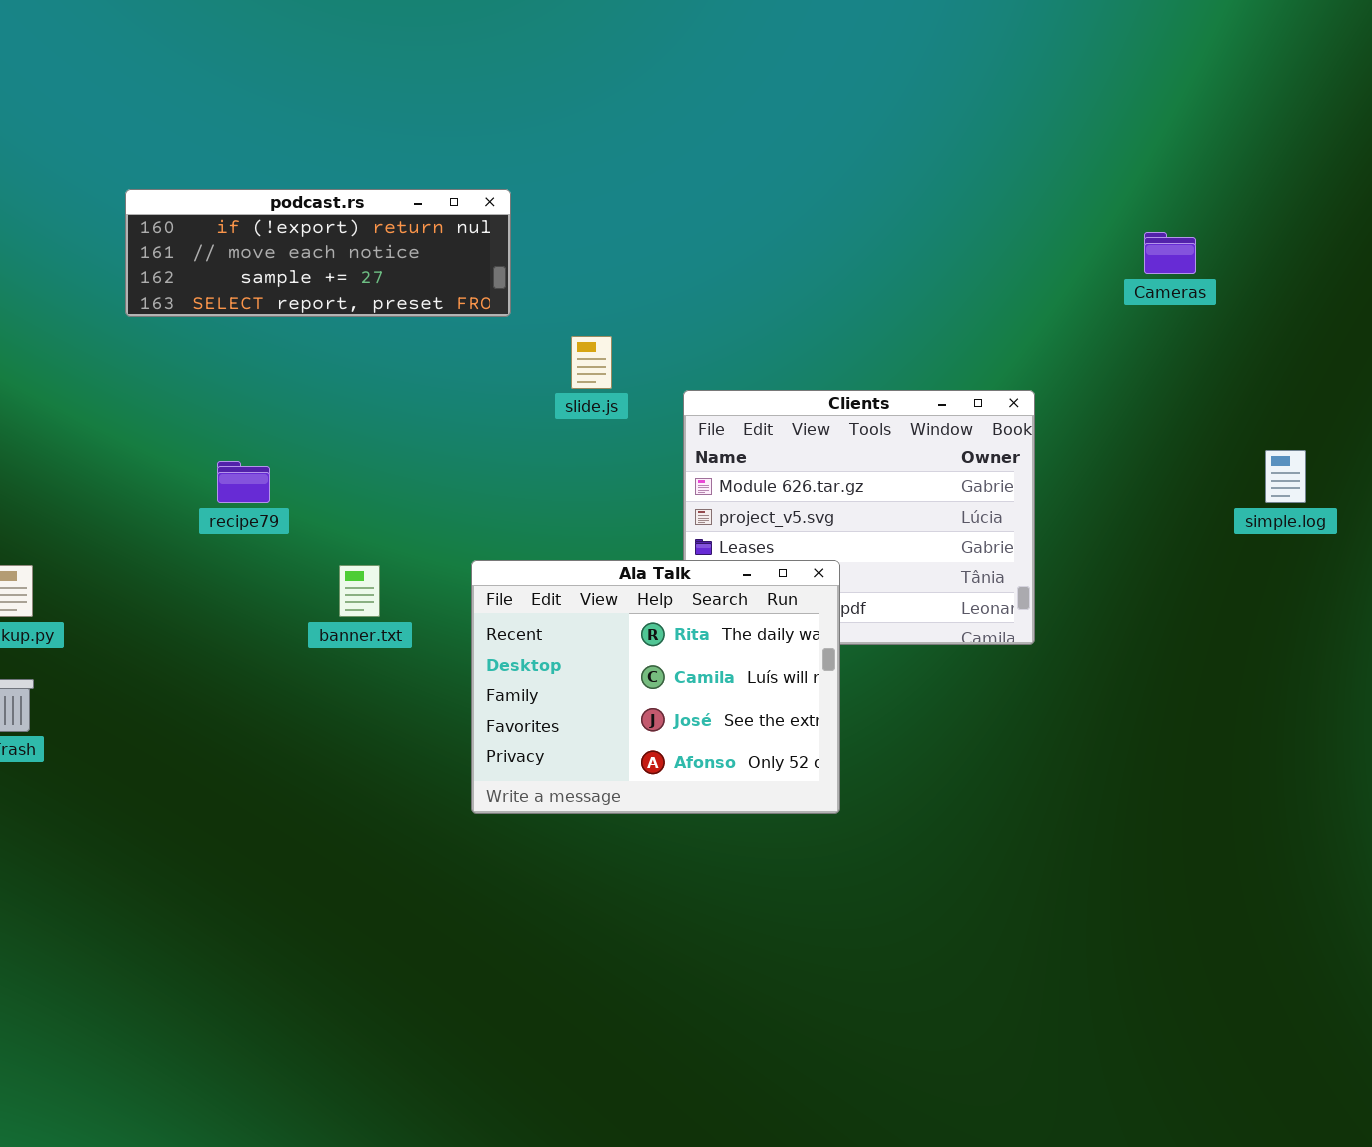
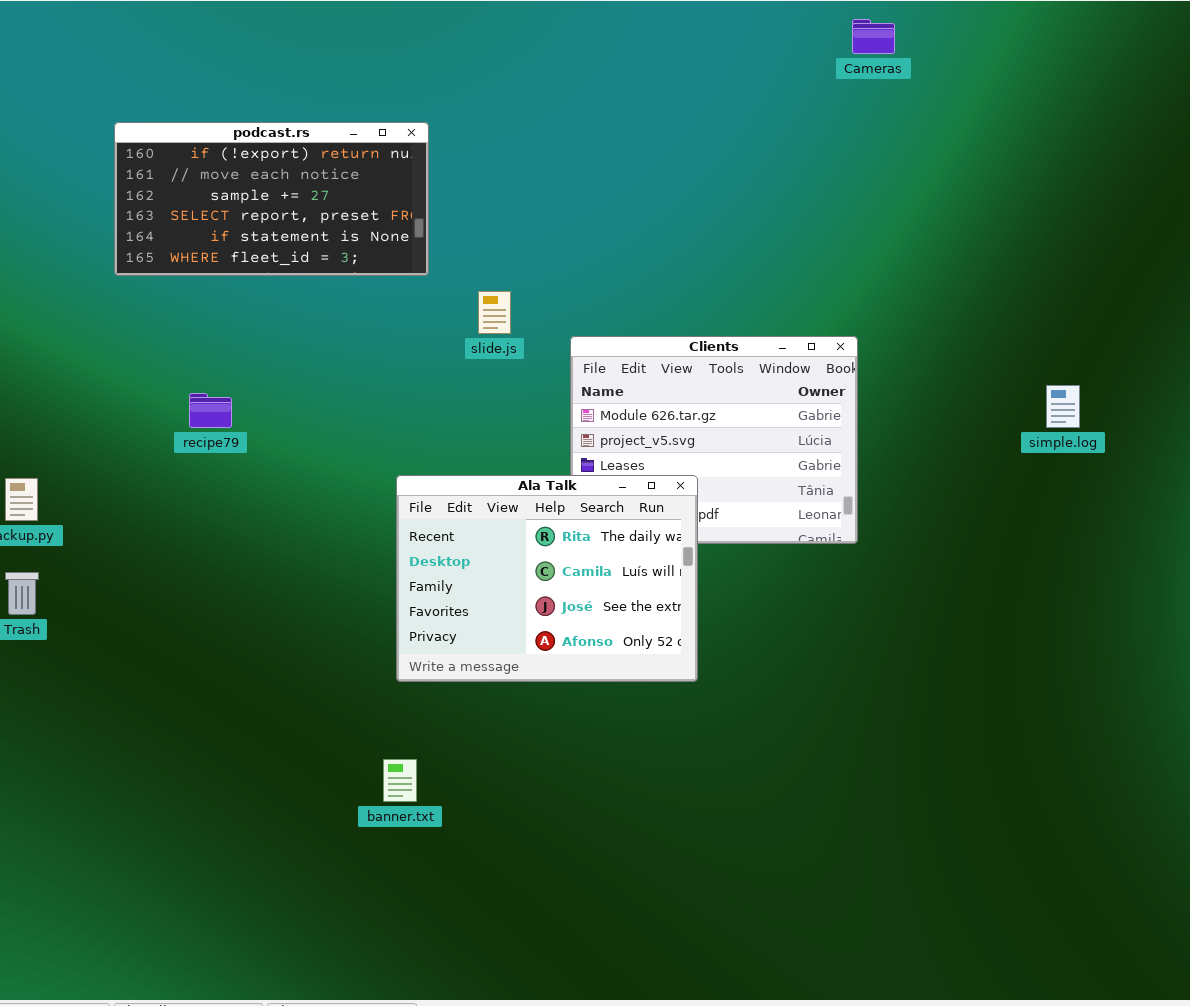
podcast.rs: [125,189,511,317] -> [114,122,429,276], resized
Cameras: [1144,232,1196,274] -> [852,19,895,54], moved
banner.txt: [339,565,380,617] -> [383,759,417,802], moved

